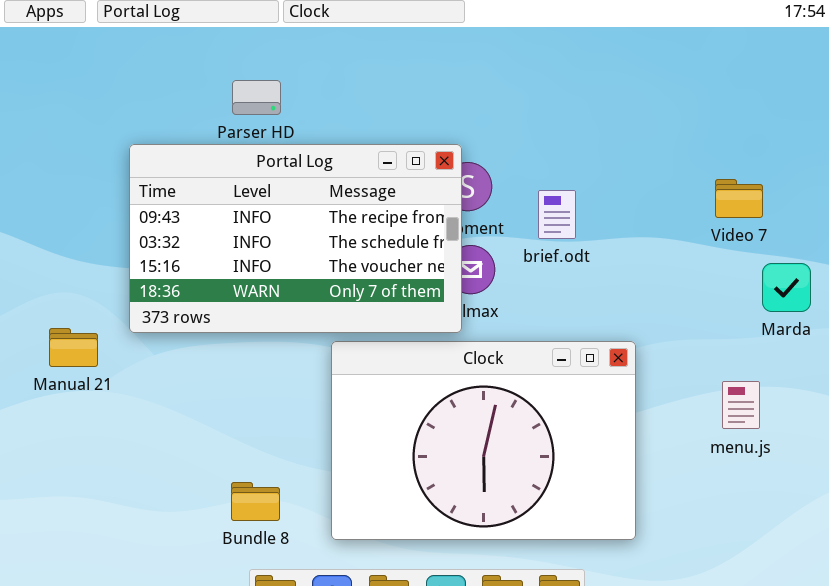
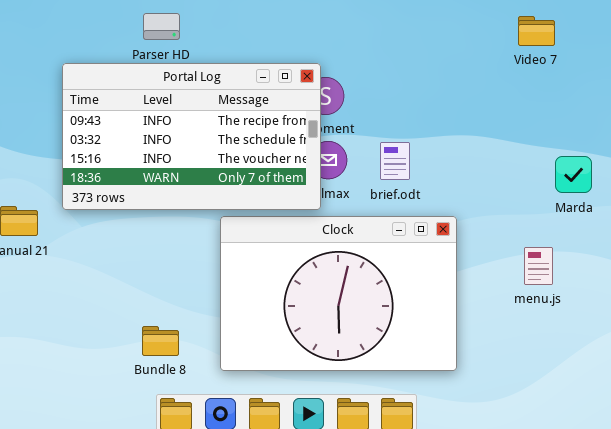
Video 7: [715,179,763,218] -> [518,16,555,46], moved
brief.odt: [538,190,576,239] -> [380,142,410,180], moved

